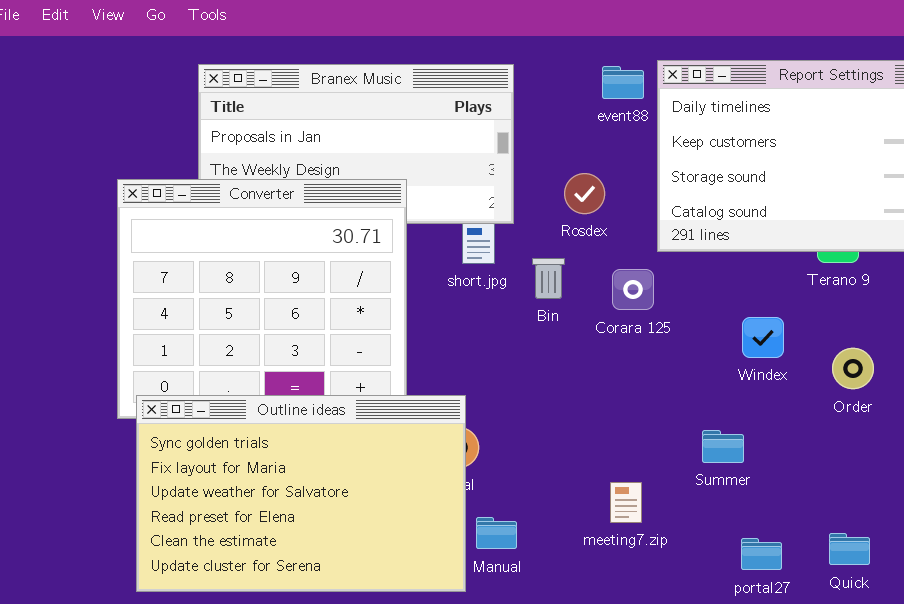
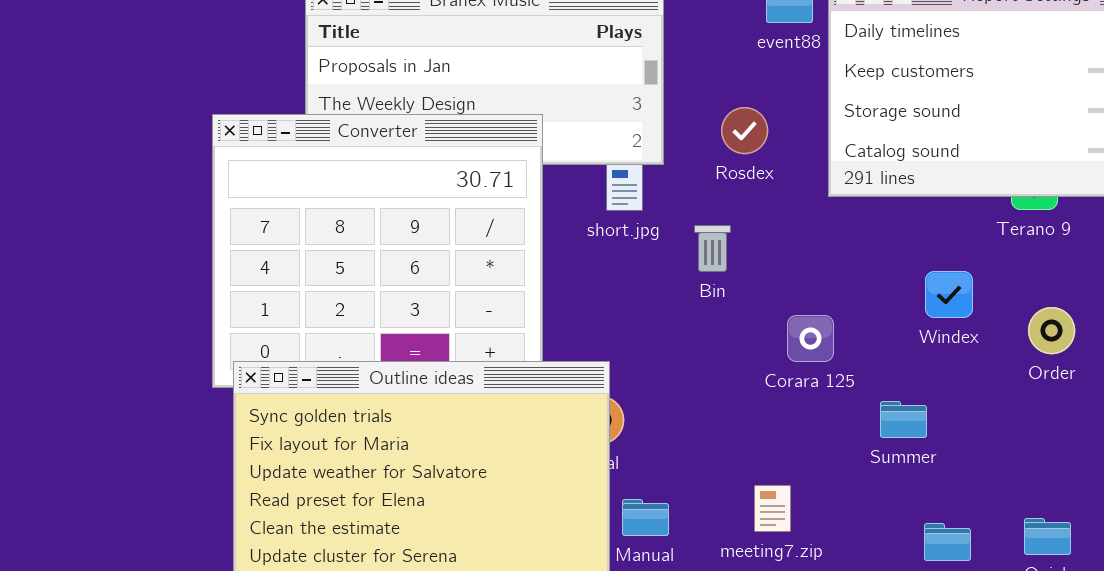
Bin: [532,258,565,299] -> [694,225,731,272], moved
Corara 125: [612,269,654,310] -> [787,315,834,362], moved
meeting7.zip: [610,482,642,523] -> [754,485,791,532], moved

